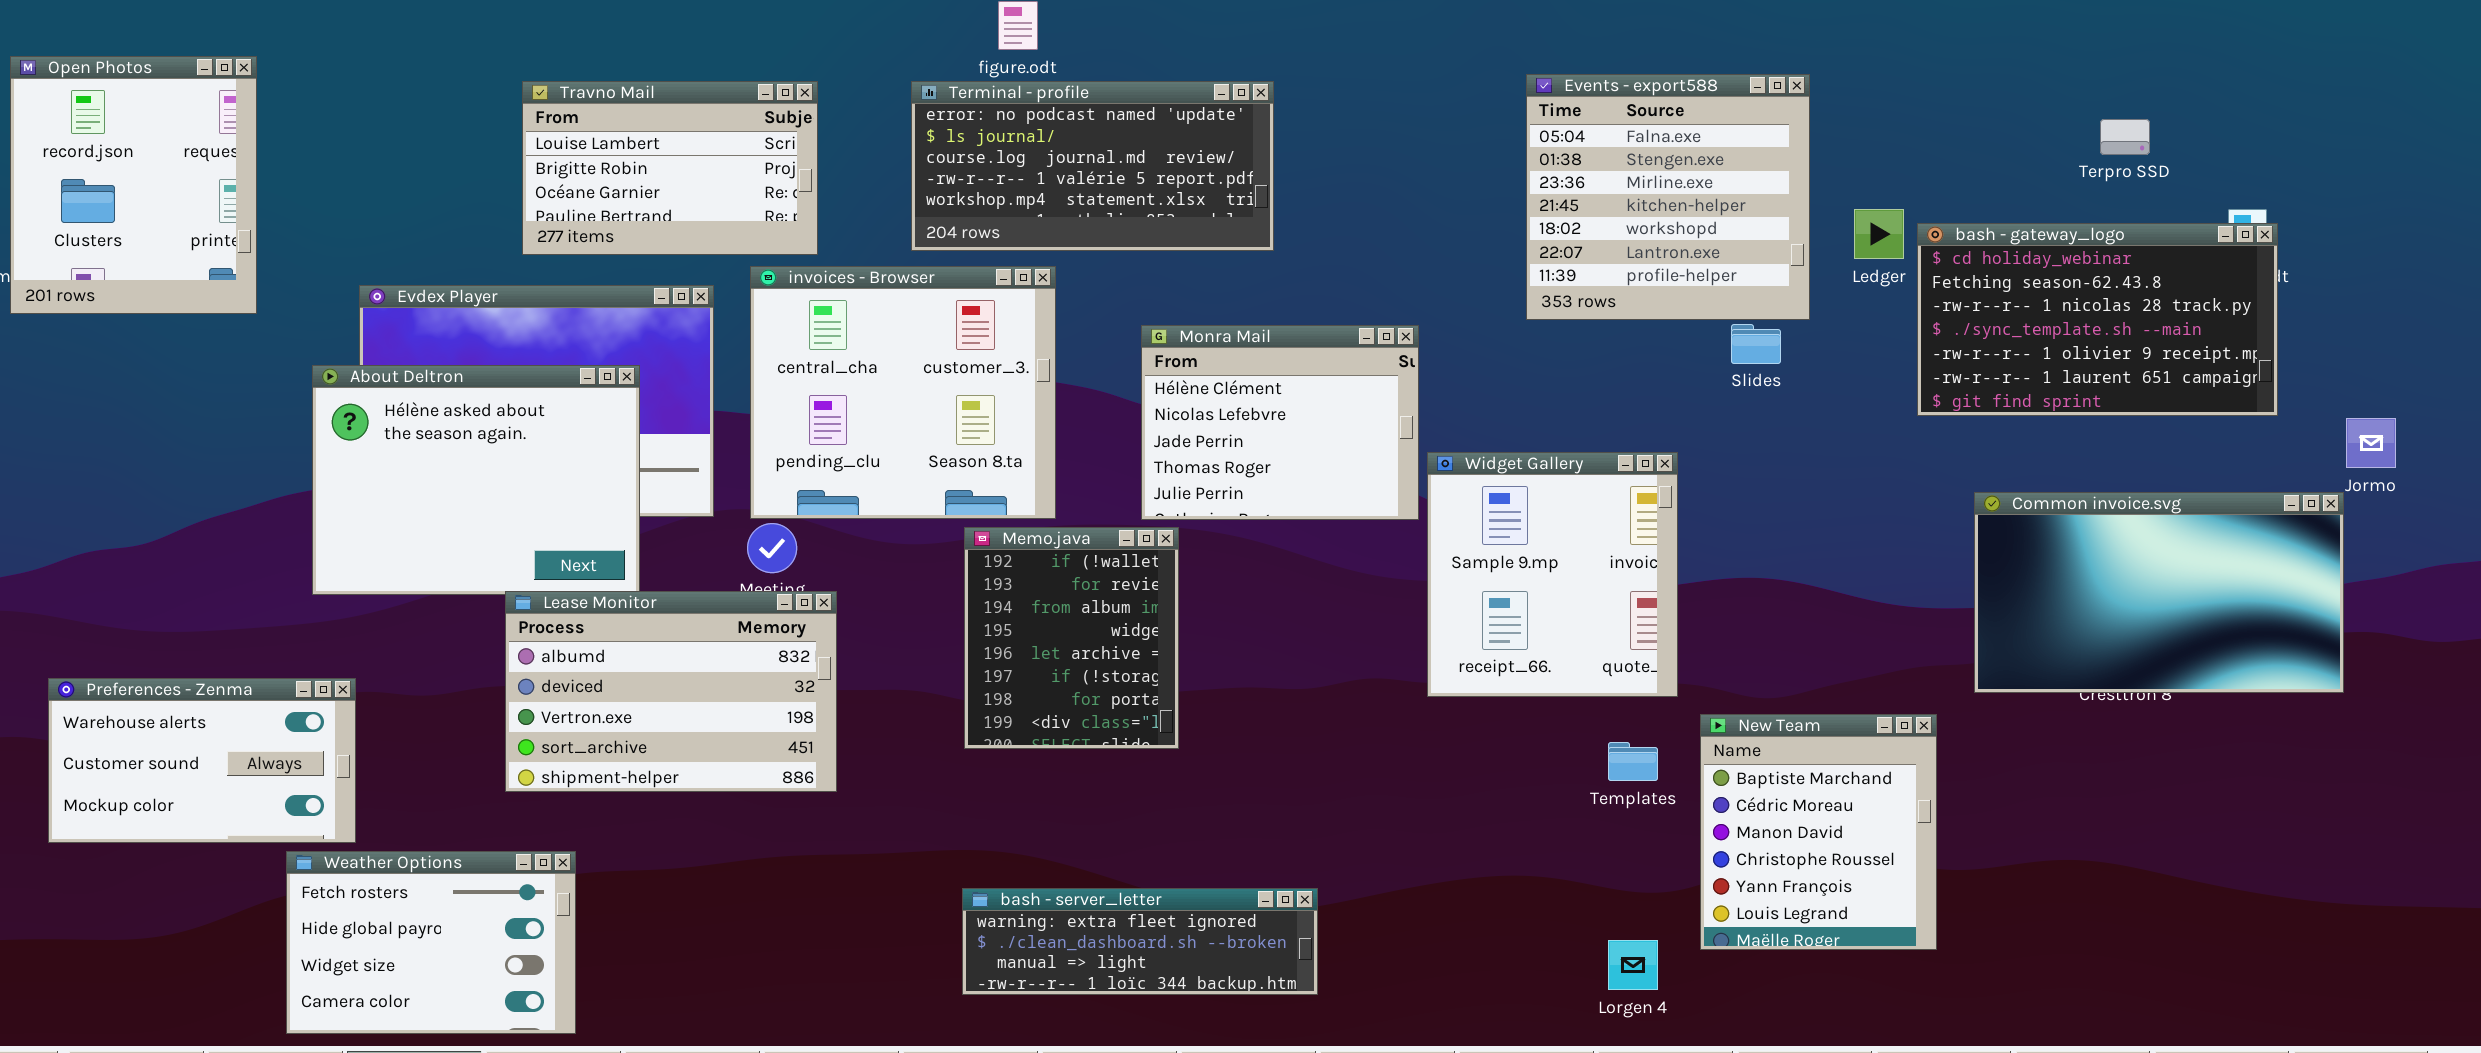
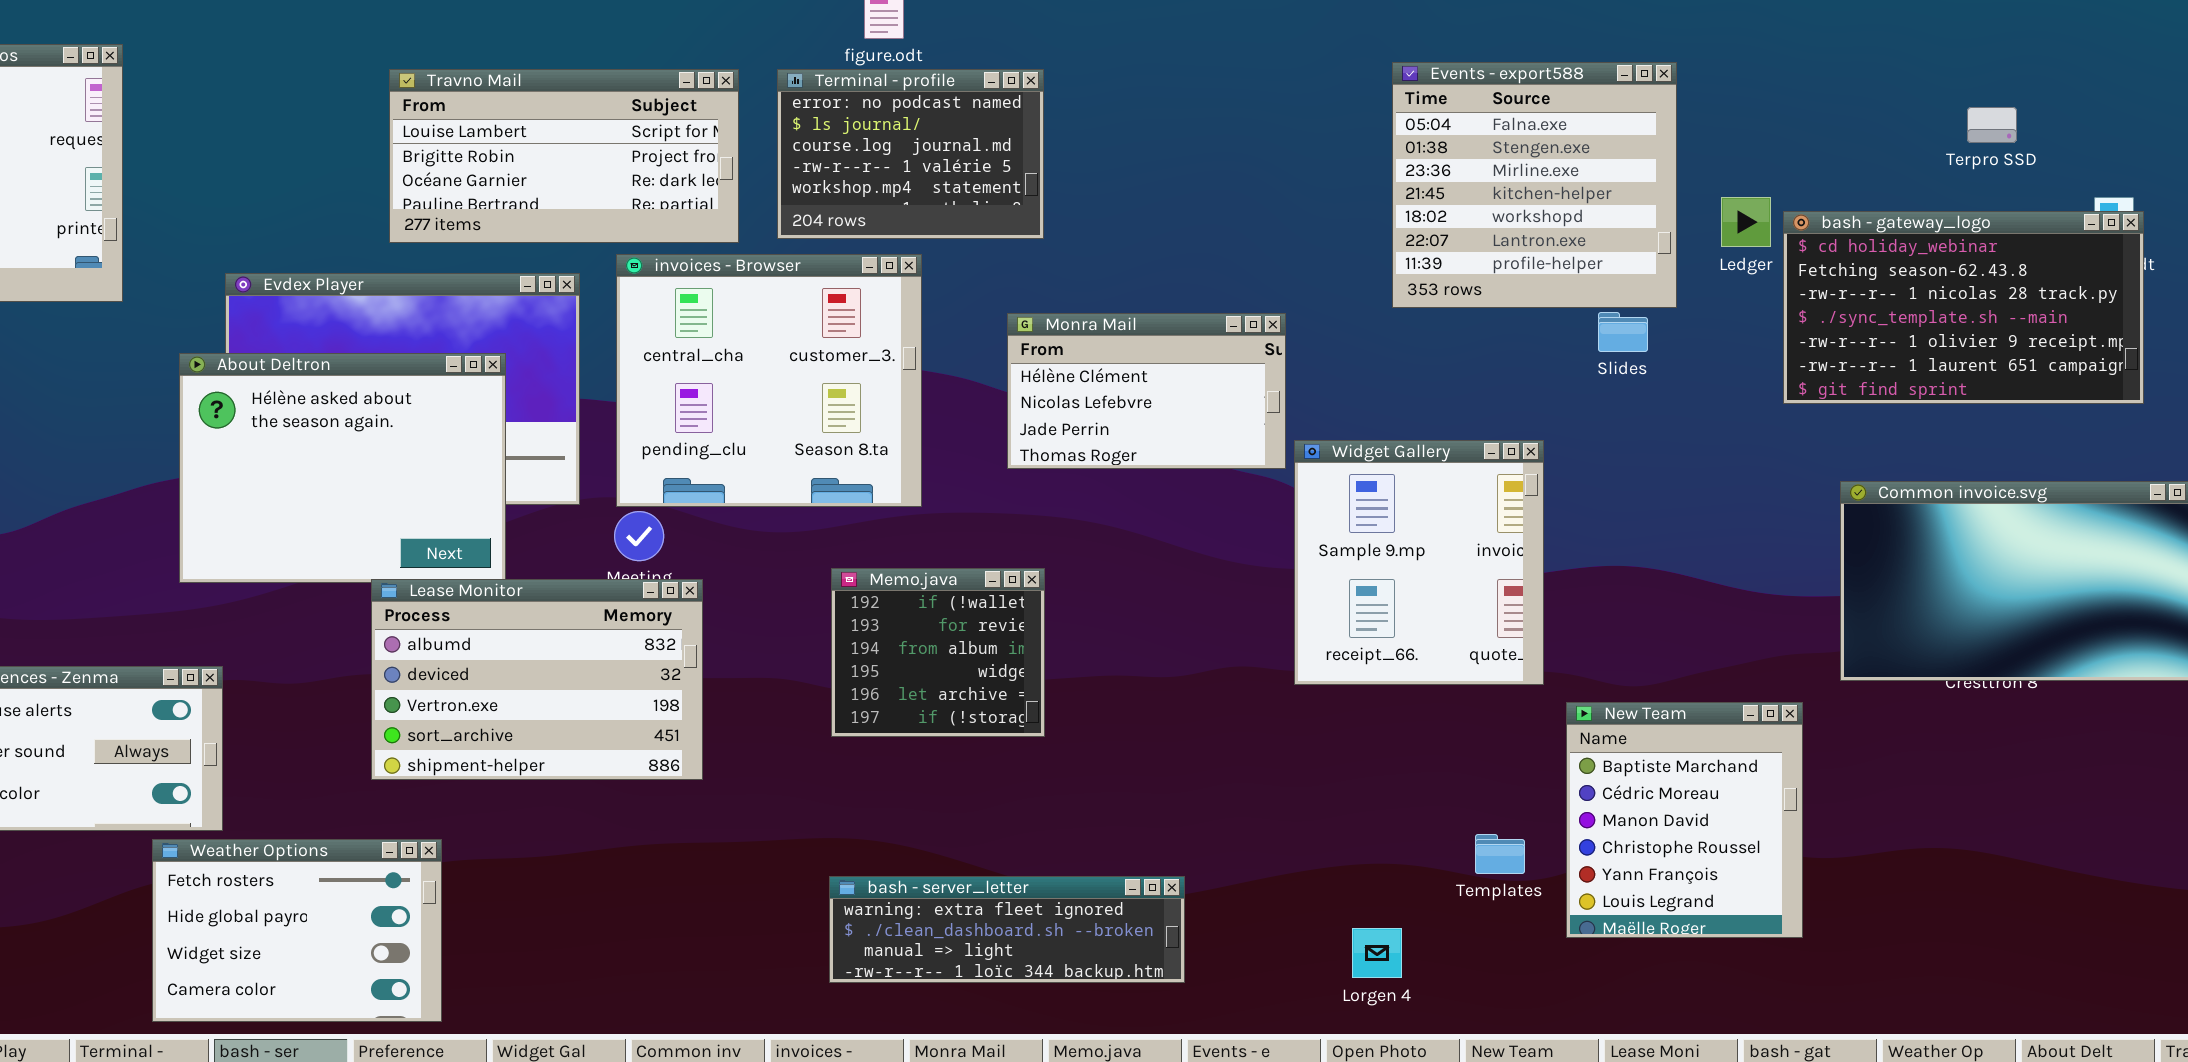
Travno Mail: [522,81,818,255] -> [389,69,739,243], resized
Terminal - profile: [911,81,1274,251] -> [777,69,1044,239], resized
Monra Mail: [1141,325,1419,520] -> [1007,313,1286,469], resized
Memo.java: [964,527,1179,749] -> [831,568,1045,737], resized
Templates: [1608,742,1658,781] -> [1475,834,1525,874], moved
Lorgen 4: [1608,940,1658,990] -> [1352,928,1402,978], moved

